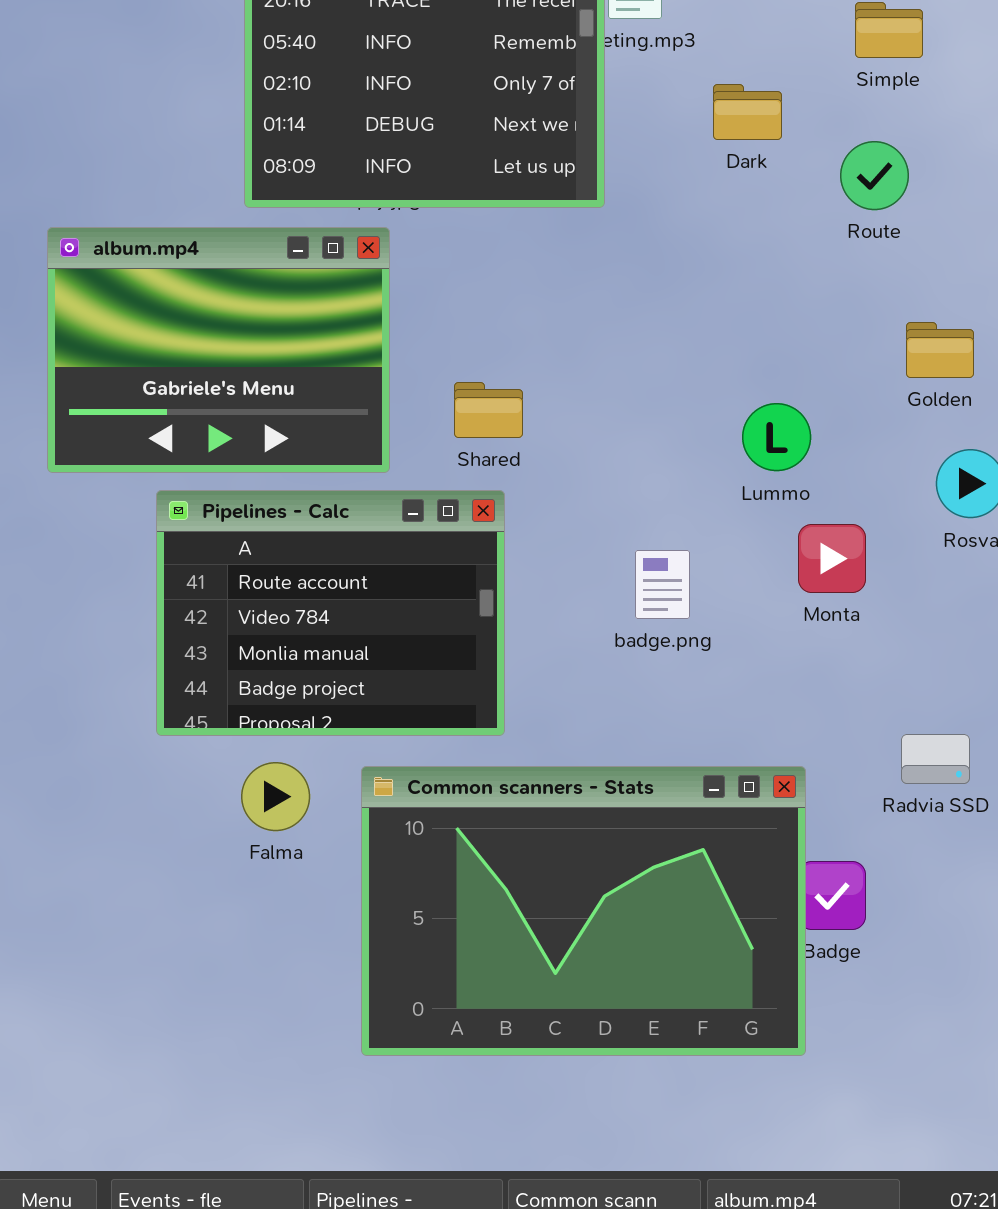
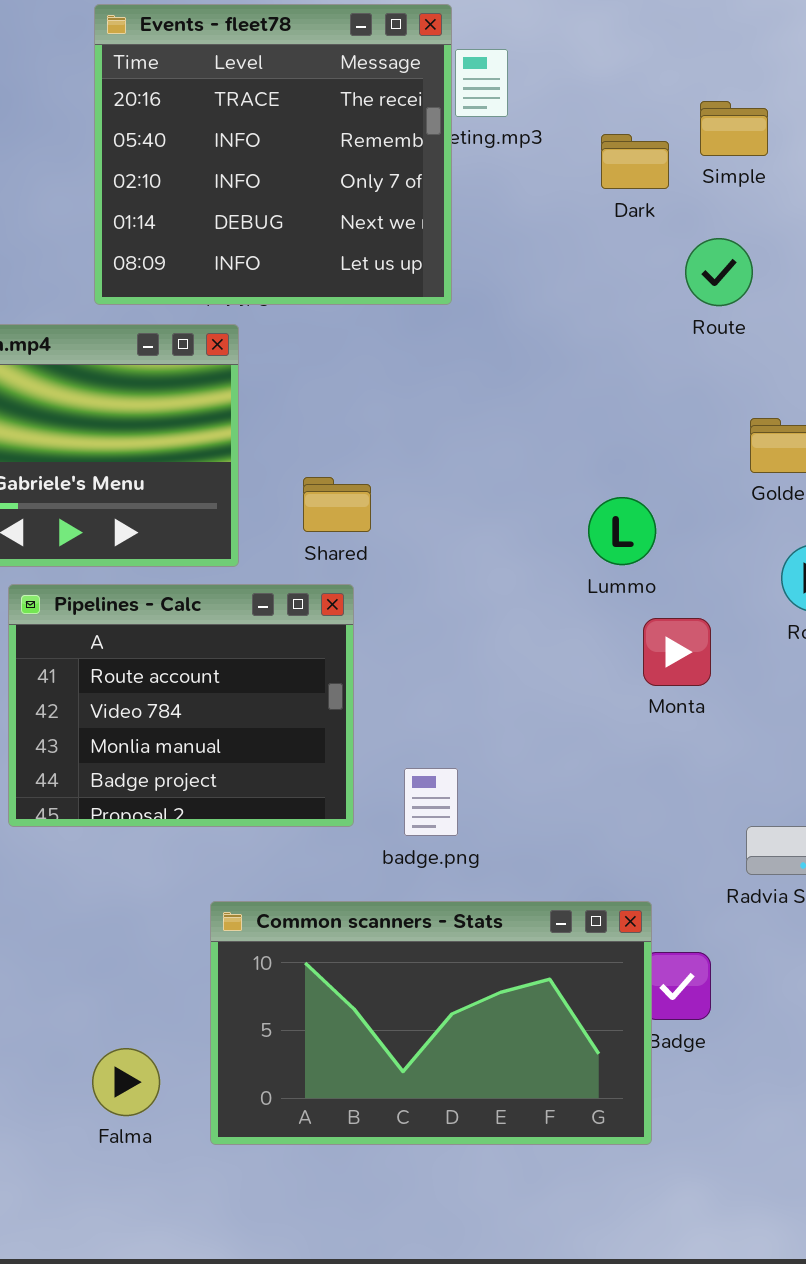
Dark: [713,84,782,140] -> [601,134,669,189], moved
badge.png: [635,550,690,619] -> [404,768,458,836], moved
Falma: [241,762,310,831] -> [92,1048,160,1116], moved
Common scanners - Stats: [361,766,806,1056] -> [210,901,652,1145], resized

